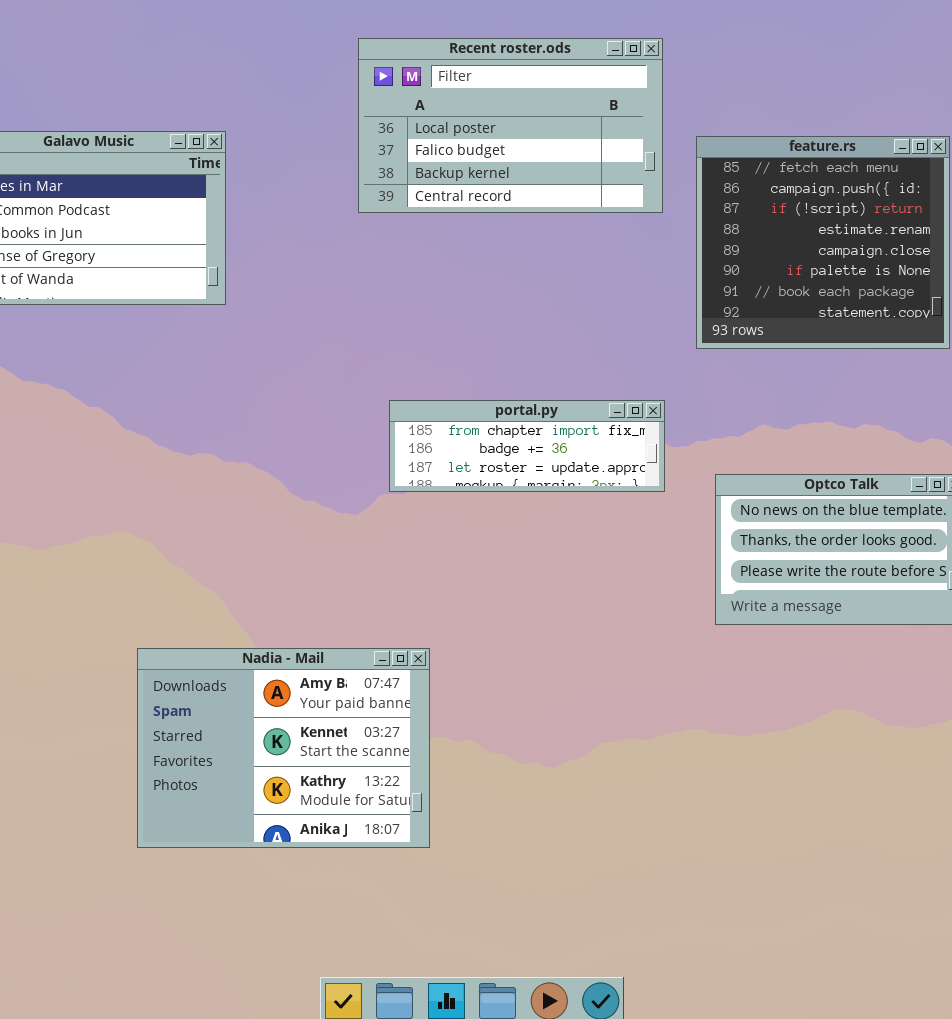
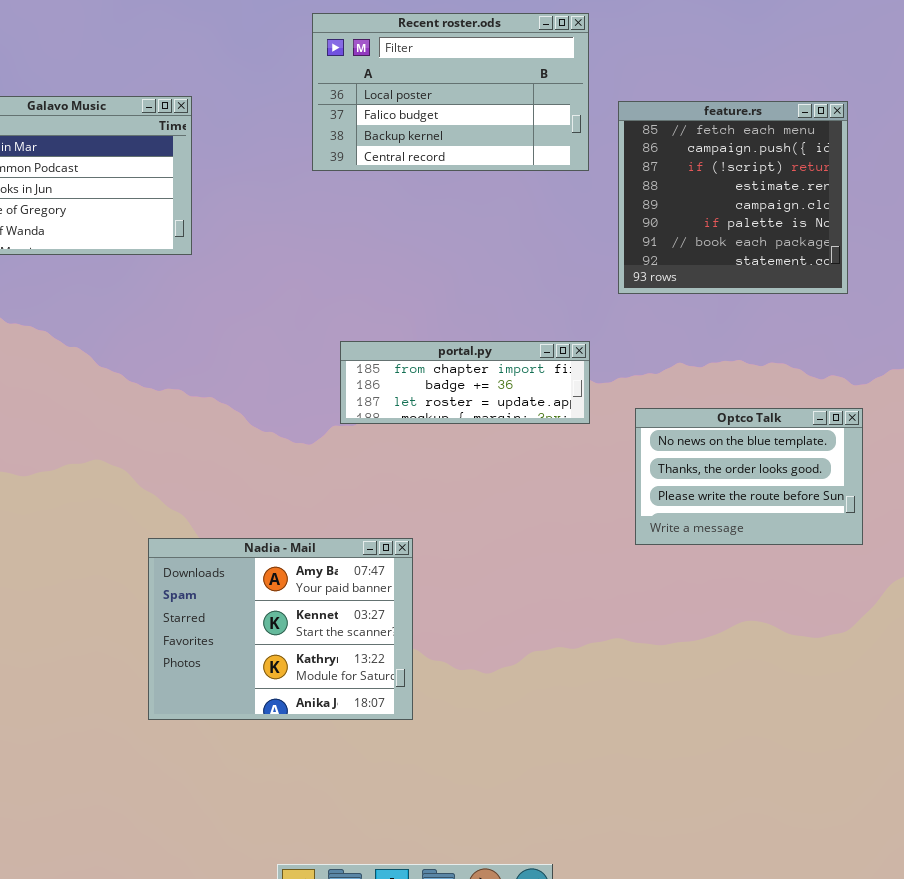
Nadia - Mail: [137,648,430,848] -> [148,538,413,720], moved

